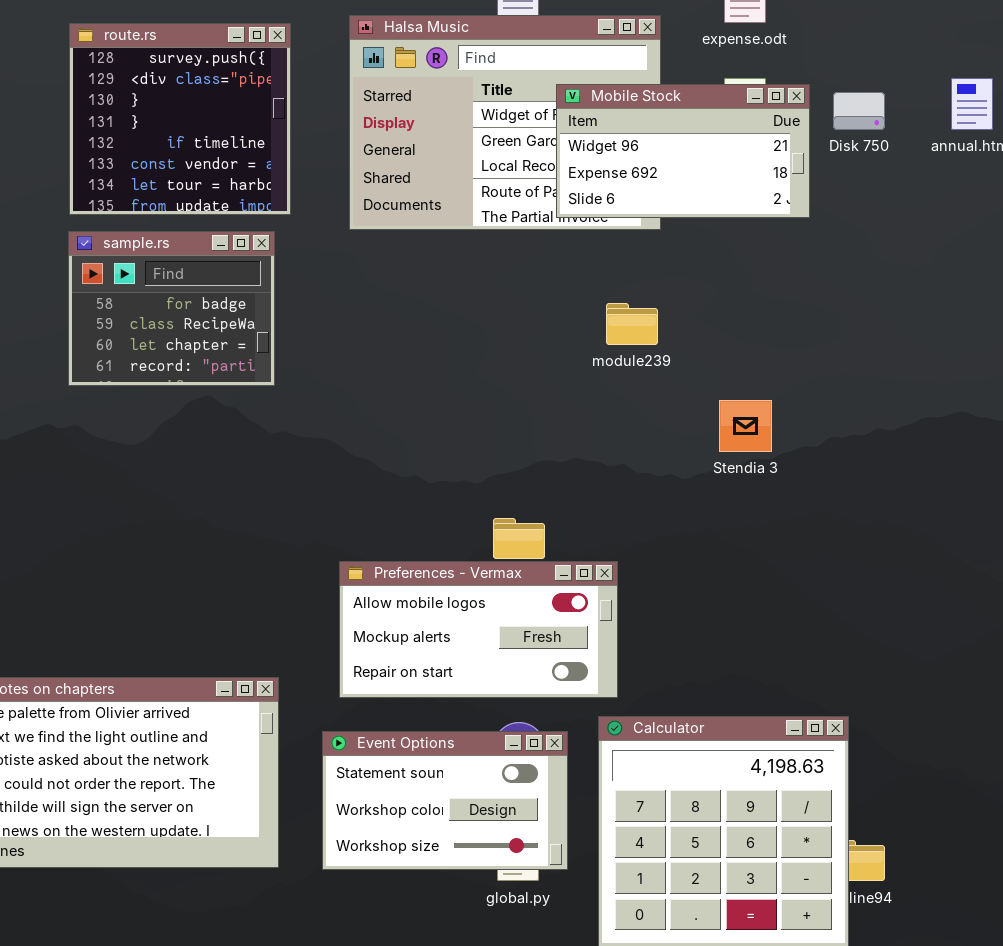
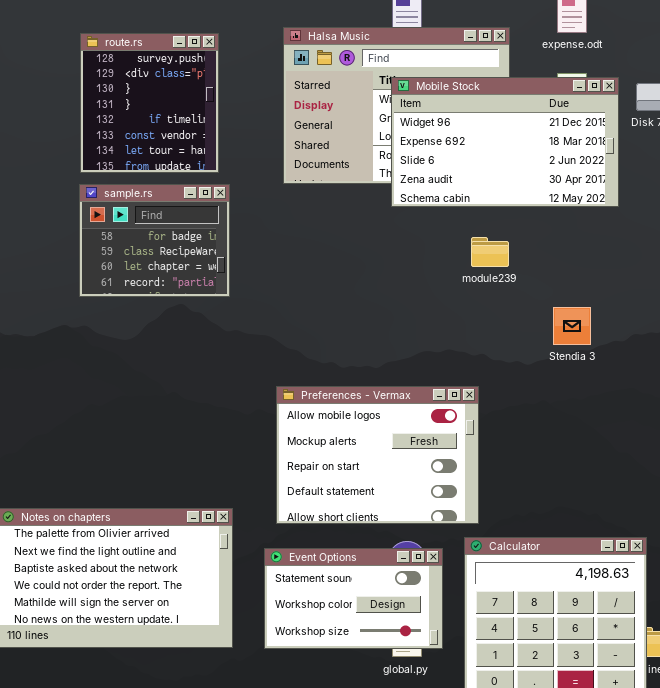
route.rs: [69,23,291,215] -> [80,33,219,173], resized
Mobile Stock: [556,84,810,218] -> [391,77,619,207], resized
Preferences - Vermax: [339,561,618,698] -> [276,386,479,524], resized

